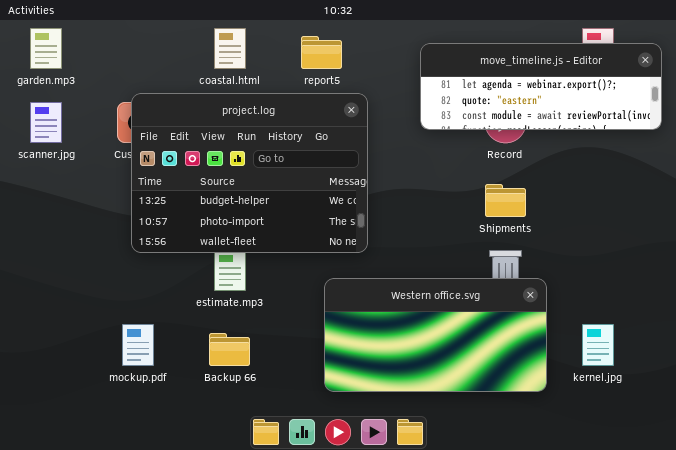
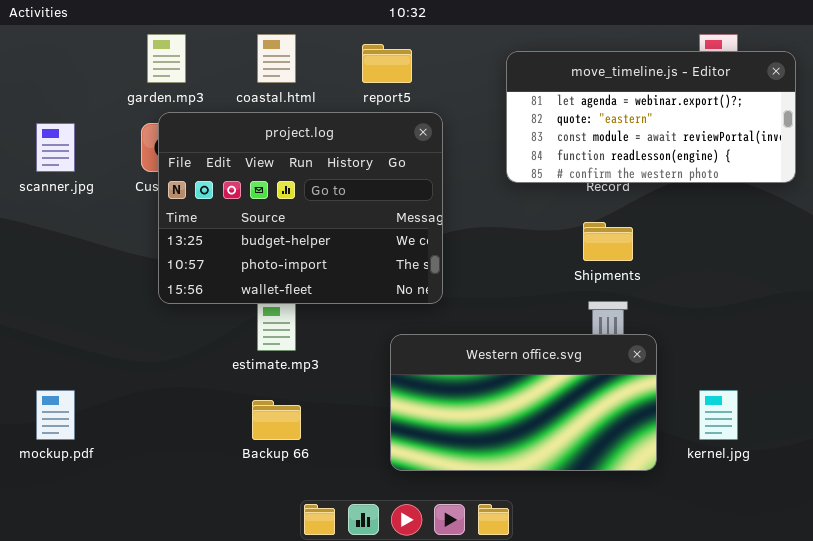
garden.mp3: [30,28,62,69] -> [147,34,186,83], moved
move_timeline.js - Editor: [420,43,662,130] -> [506,51,796,183], resized
mockup.pdf: [122,324,154,366] -> [36,390,75,440], moved

